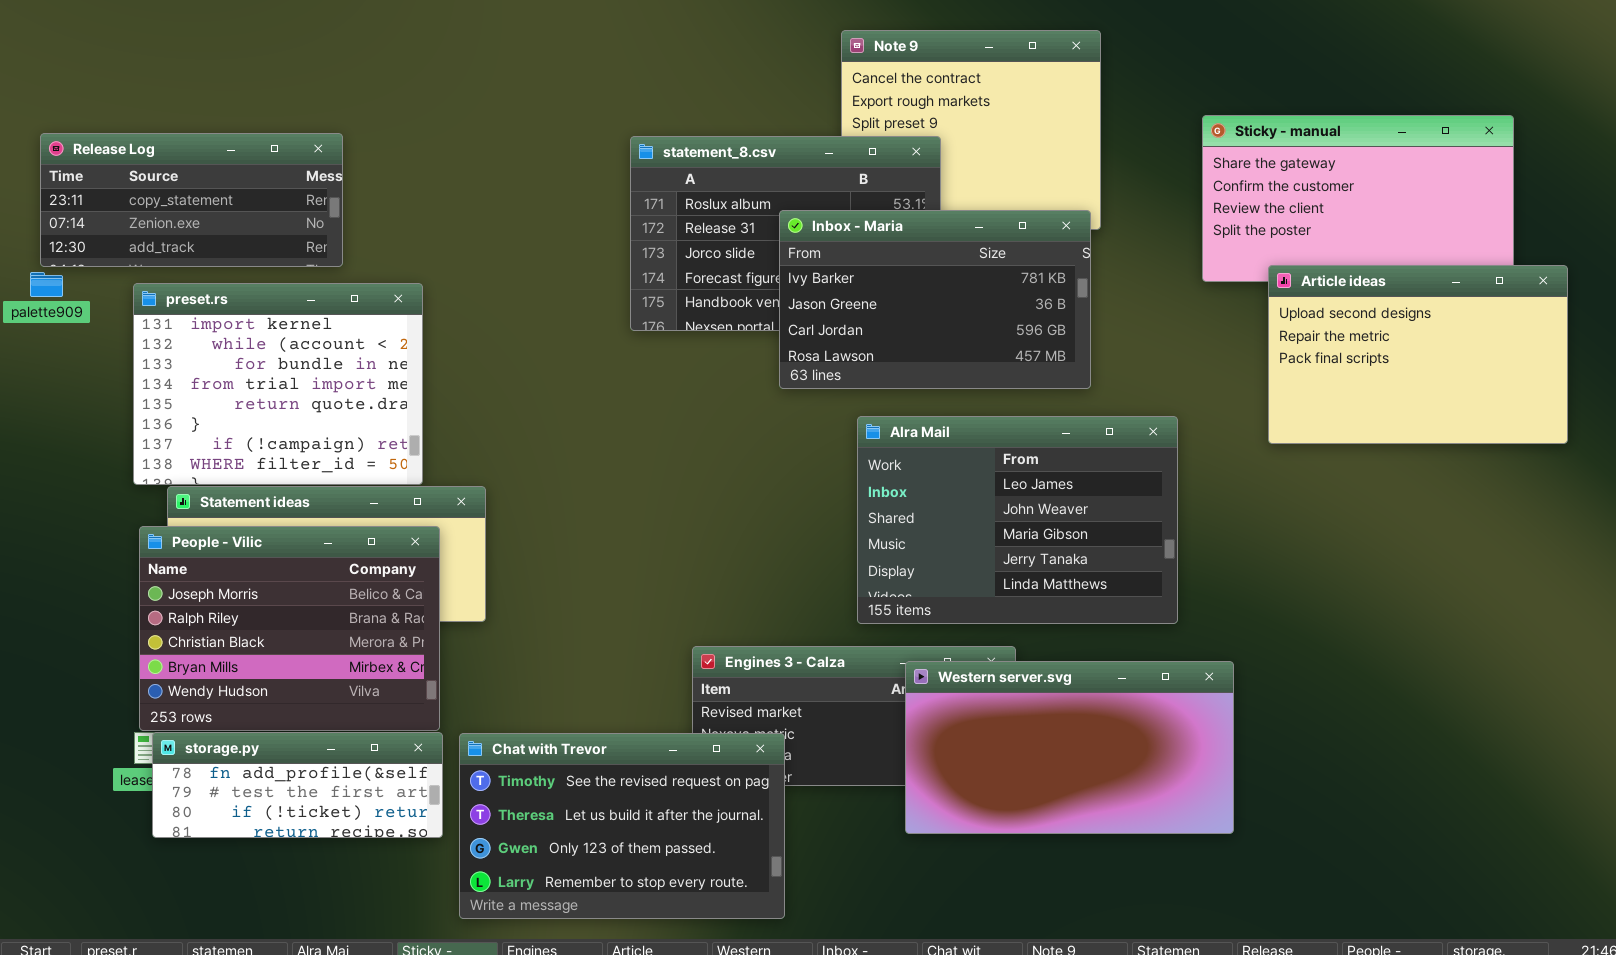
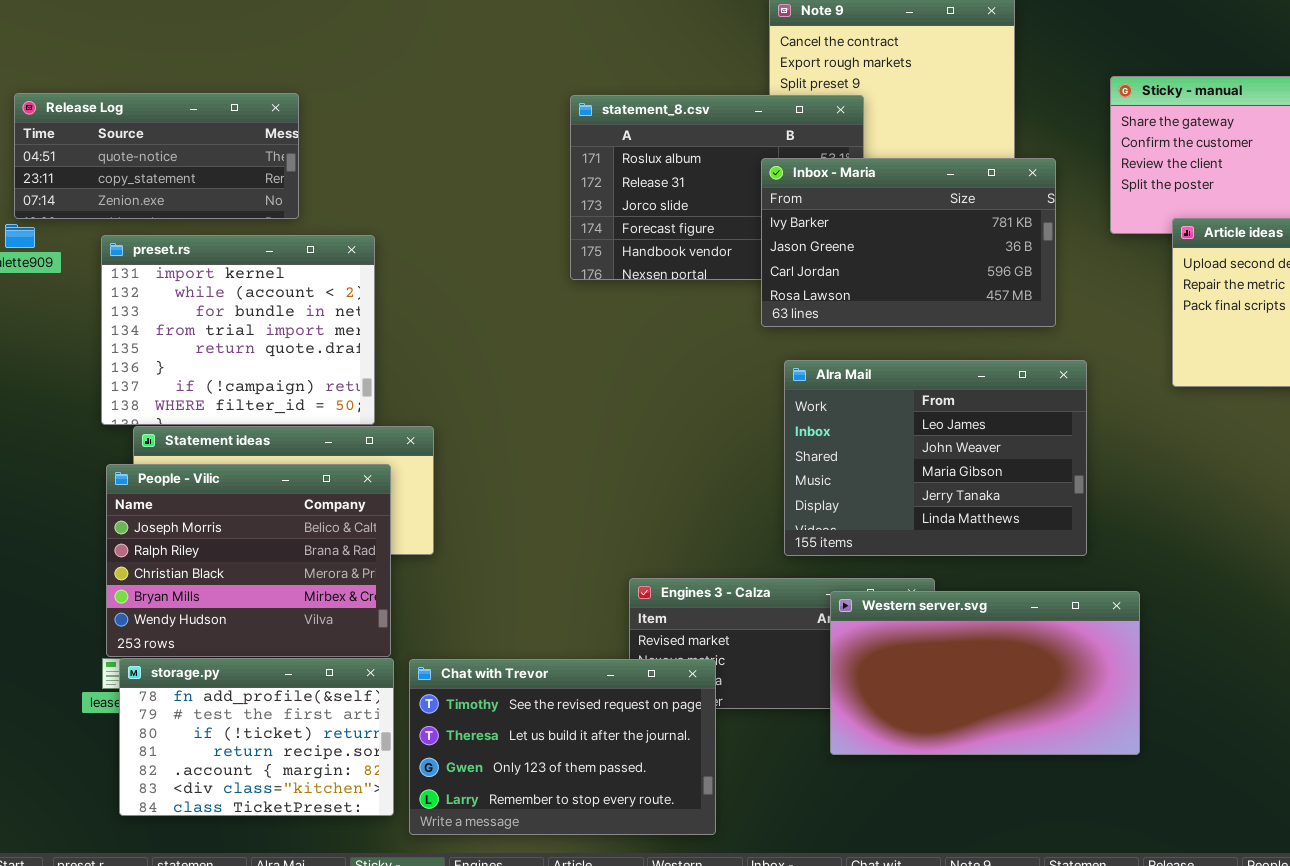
Release Log: [40,133,343,267] -> [14,93,299,219], scrolled up 1 row
Inbox - Maria: [779,210,1091,389] -> [761,158,1056,327], moved
storage.py: [152,732,443,838] -> [119,658,394,816], resized

